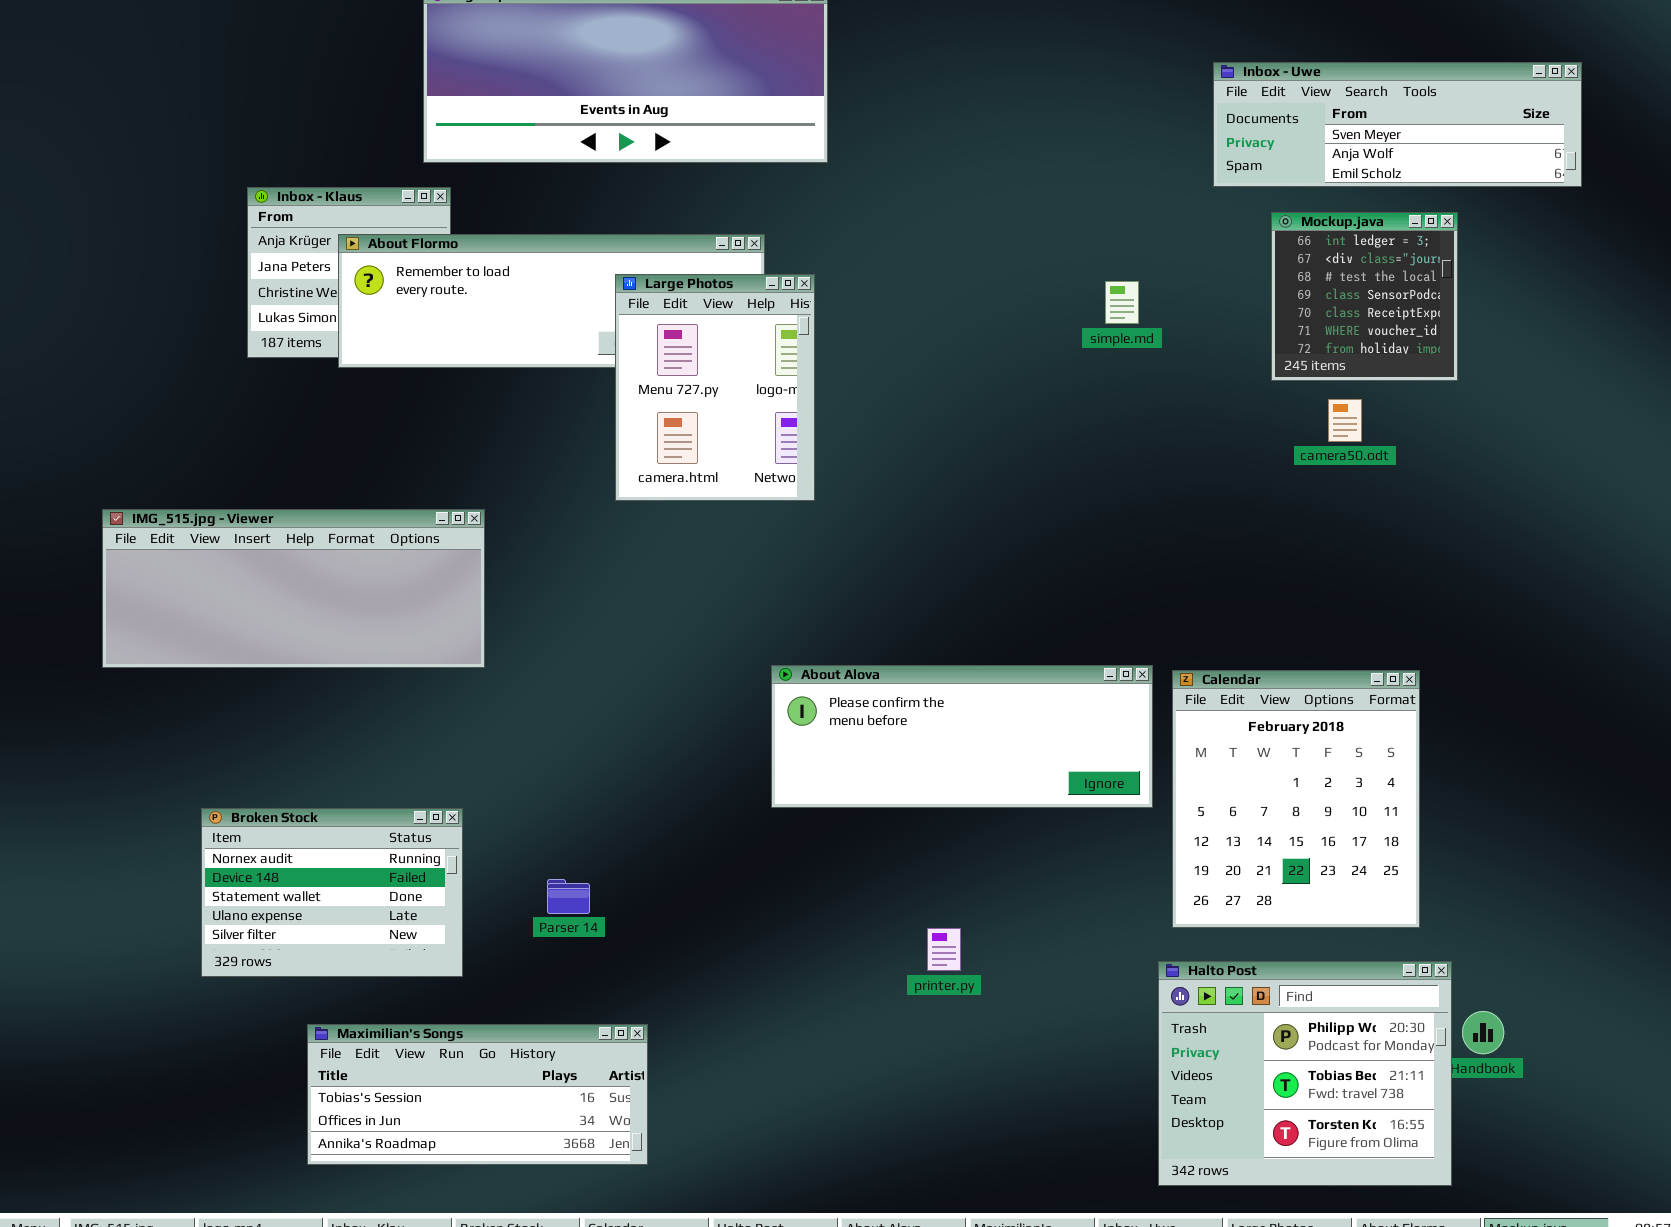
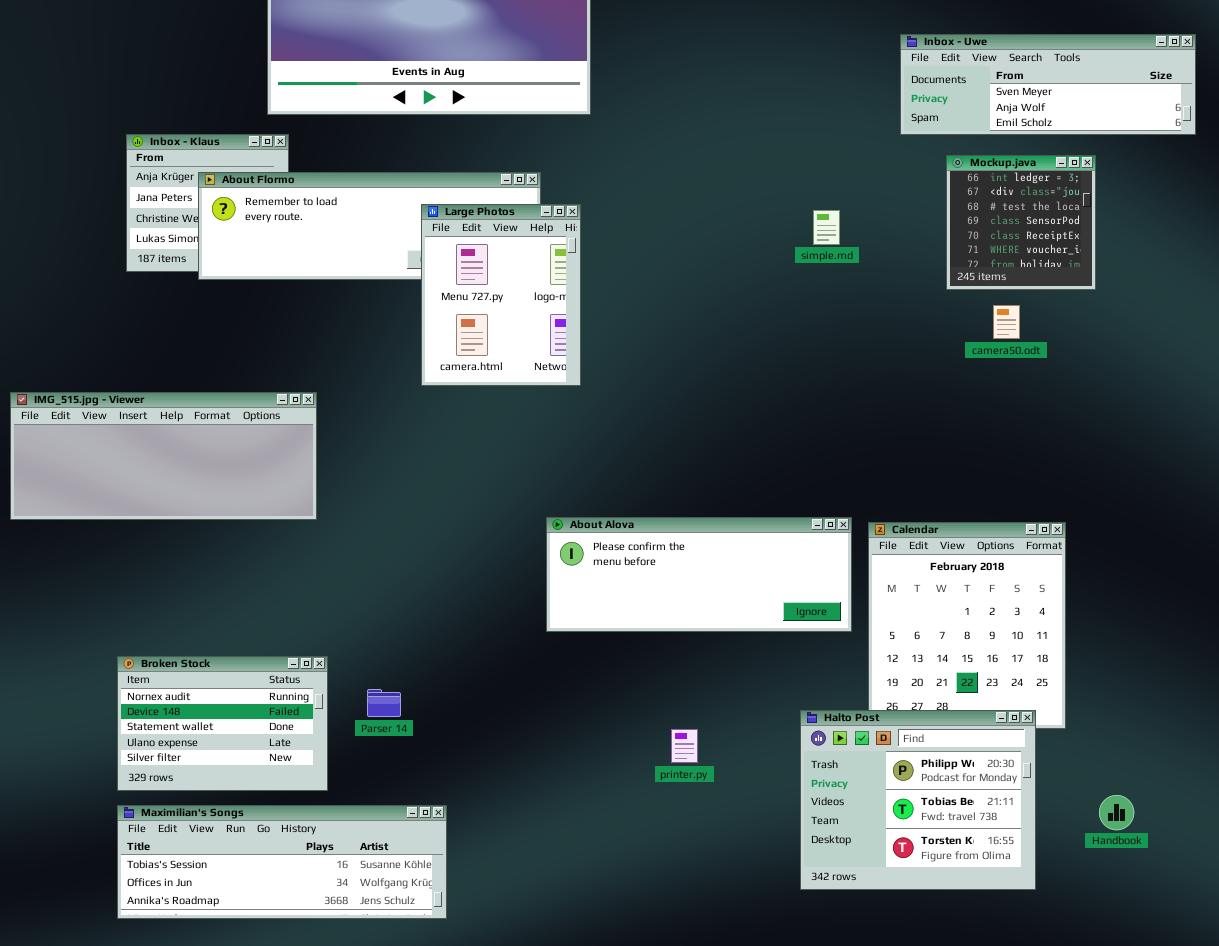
Broken Stock: [201,808,463,977] -> [117,656,328,791], moved
Halto Post: [1158,961,1452,1186] -> [800,710,1036,890], moved
Maximilian's Songs: [307,1024,648,1165] -> [117,805,447,919], resized

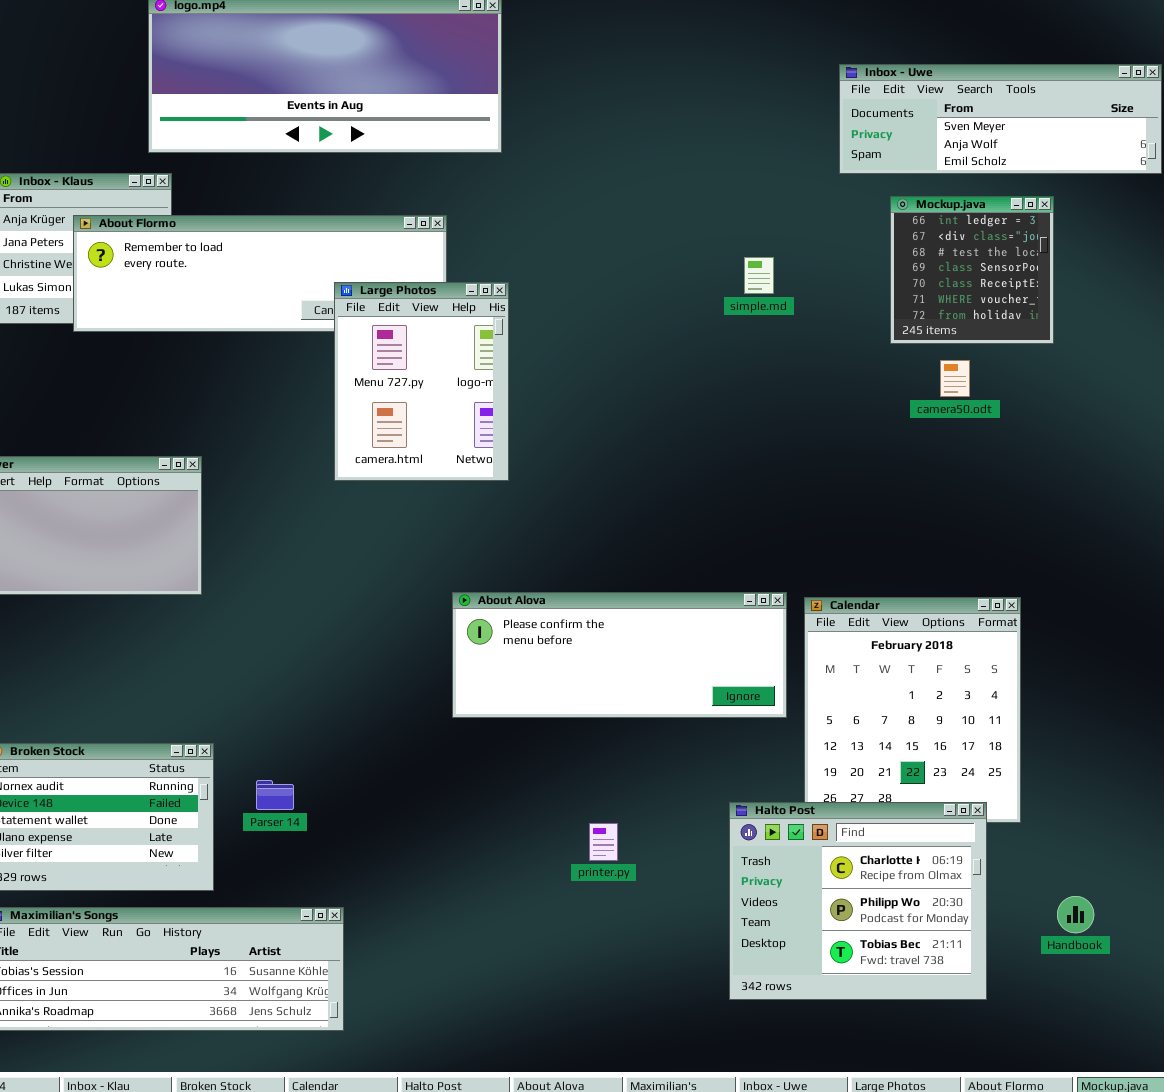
Large Photos: [421,204,581,386] -> [334,282,509,481], moved
Halto Post: [800,710,1036,890] -> [729,802,987,1000], scrolled up 1 row

